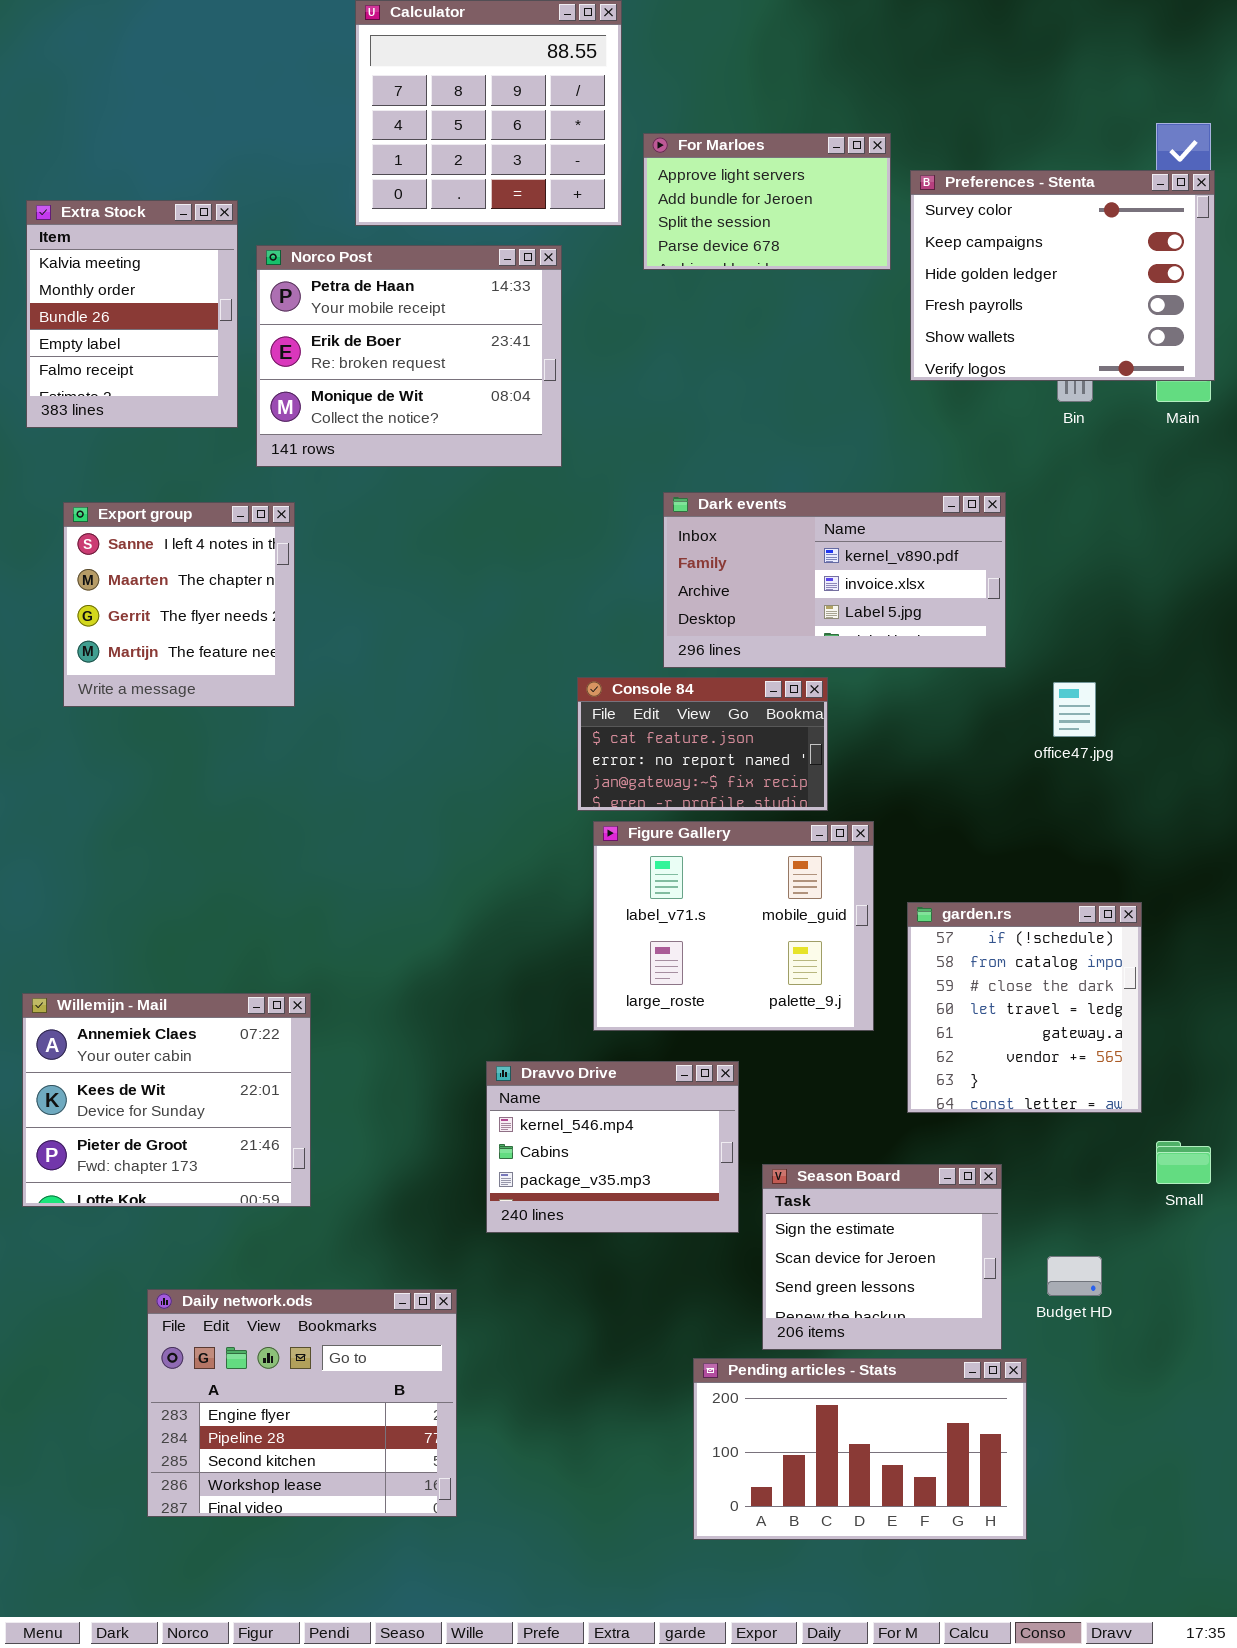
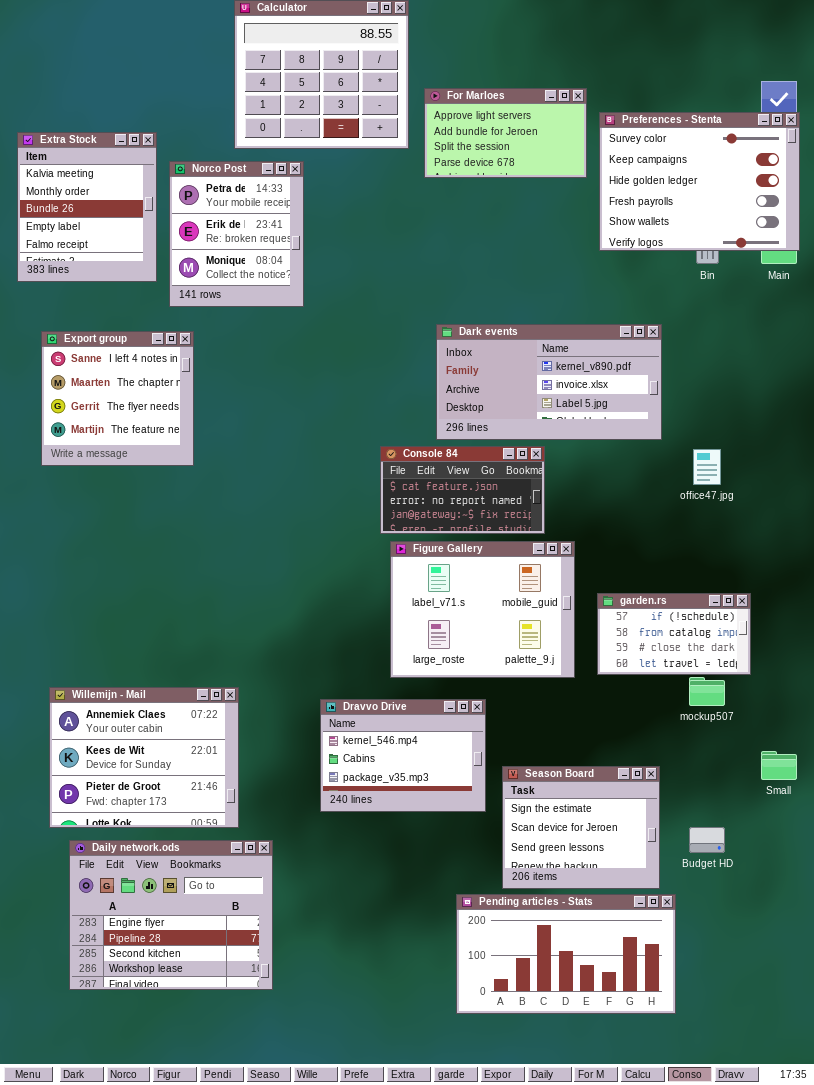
Norco Post: [256,245,562,467] -> [169,161,304,307], resized
garden.rs: [907,902,1142,1113] -> [597,593,751,675], resized
Willemijn - Mail: [22,993,311,1207] -> [49,687,239,828], moved
Daily network.ods: [147,1289,457,1517] -> [69,840,273,990], moved

